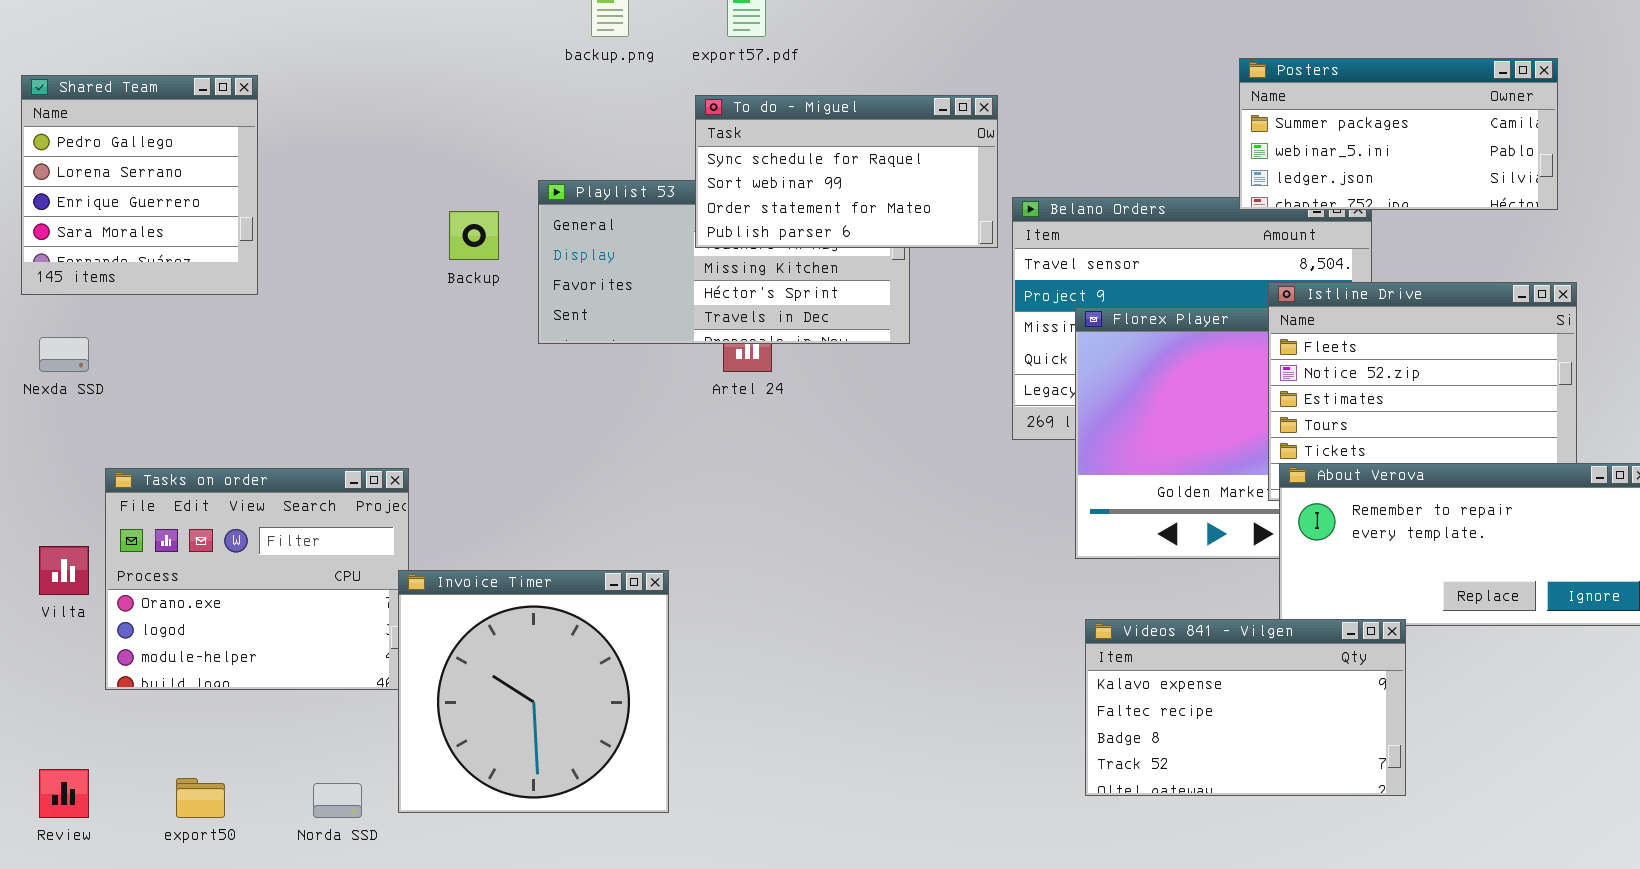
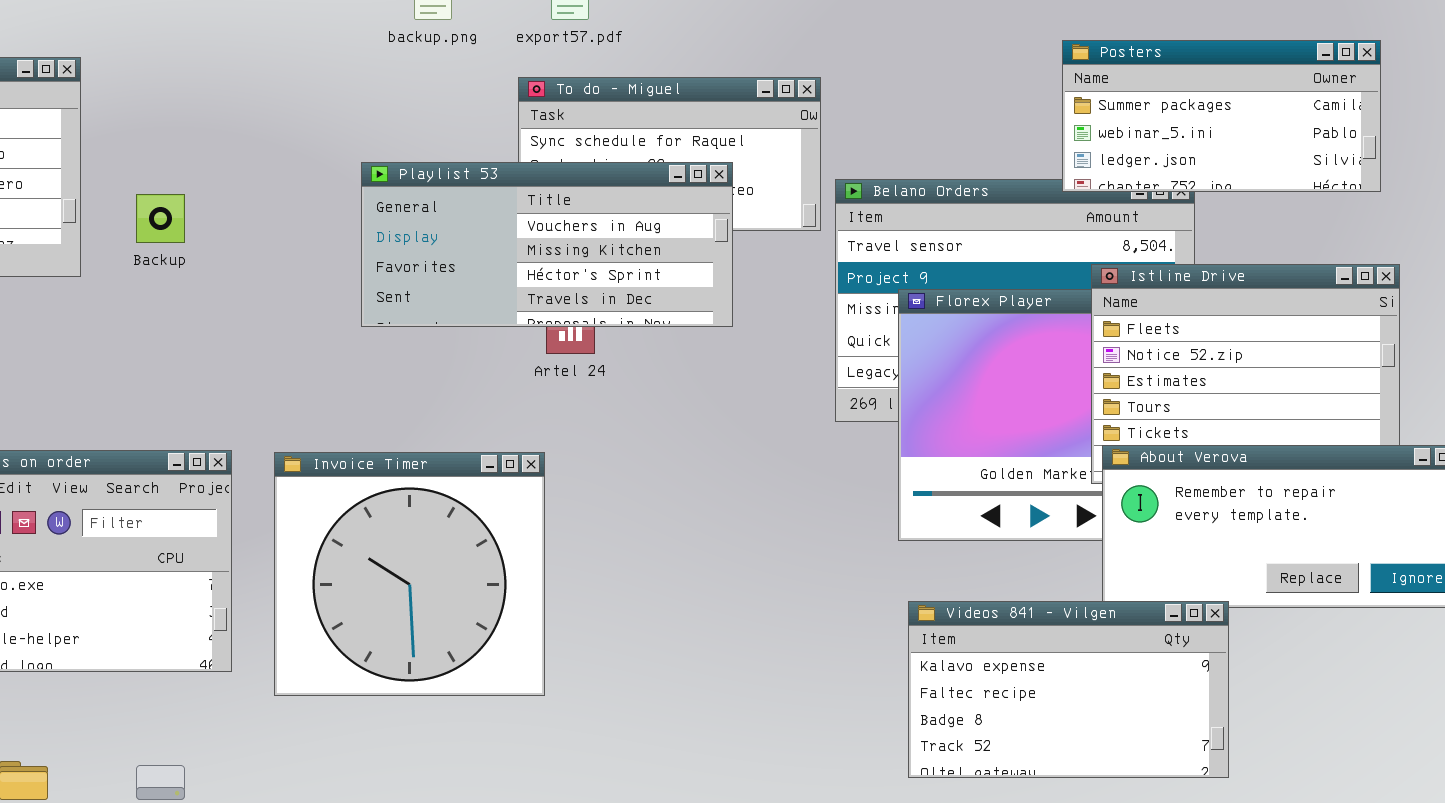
Playlist 53: [538,180,910,344] -> [361,162,733,327], raised
Backup: [449,211,499,260] -> [136,194,185,243], moved
Invoice Timer: [398,570,669,813] -> [274,452,545,696], moved

